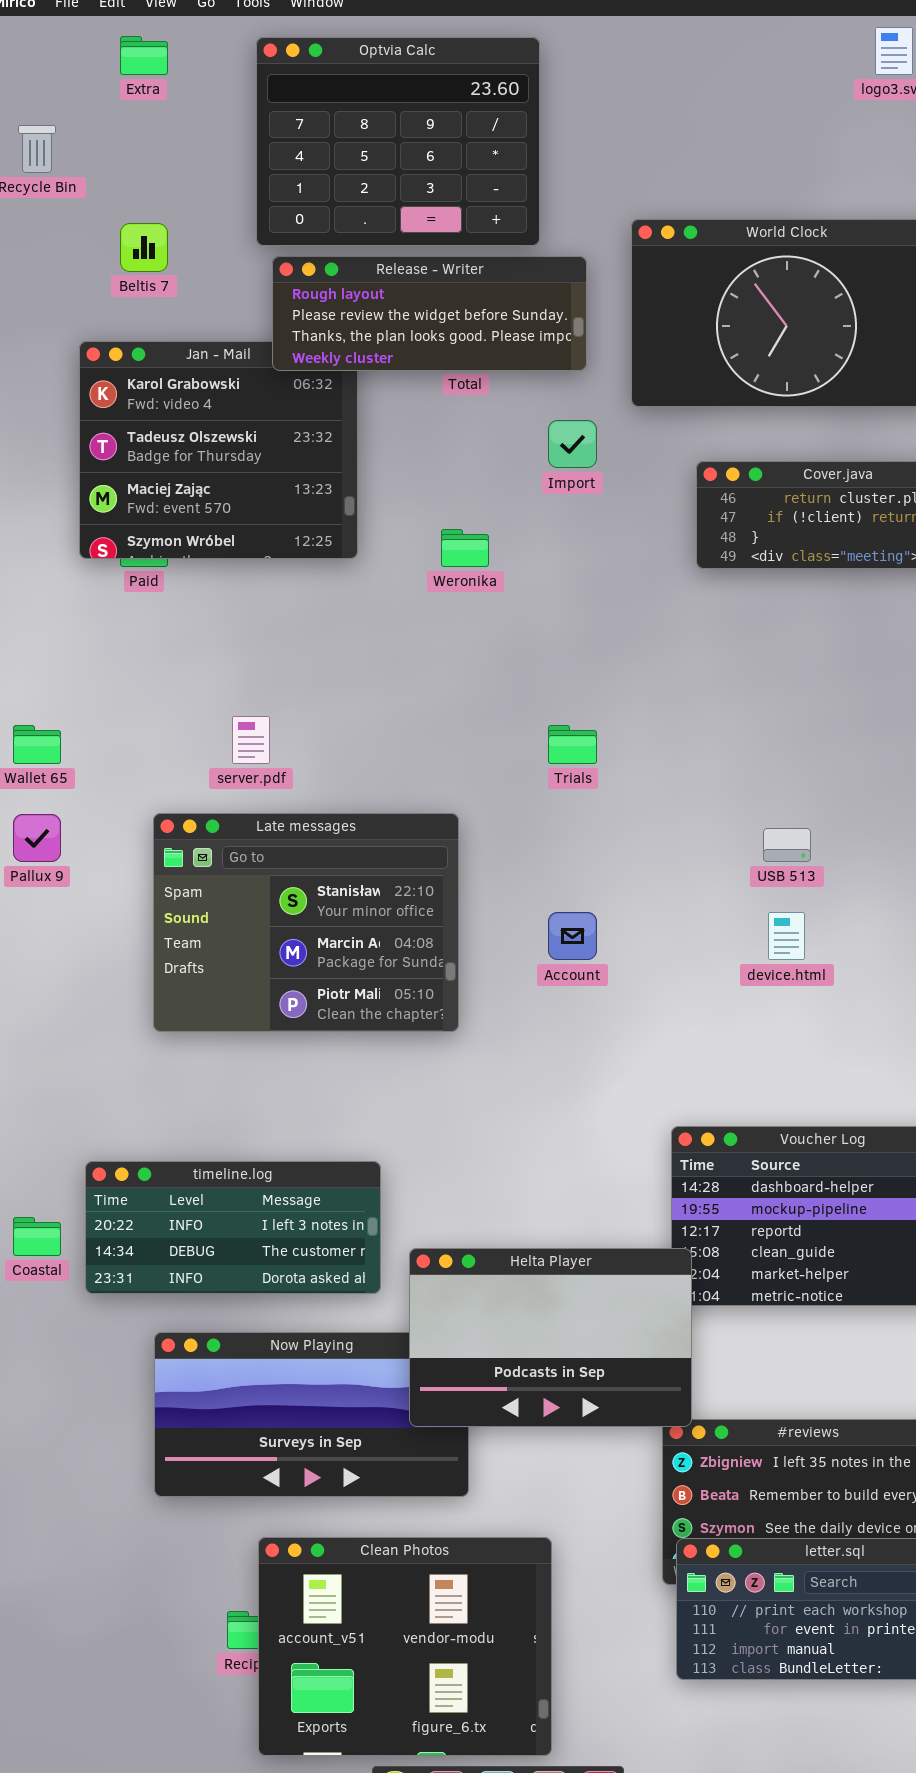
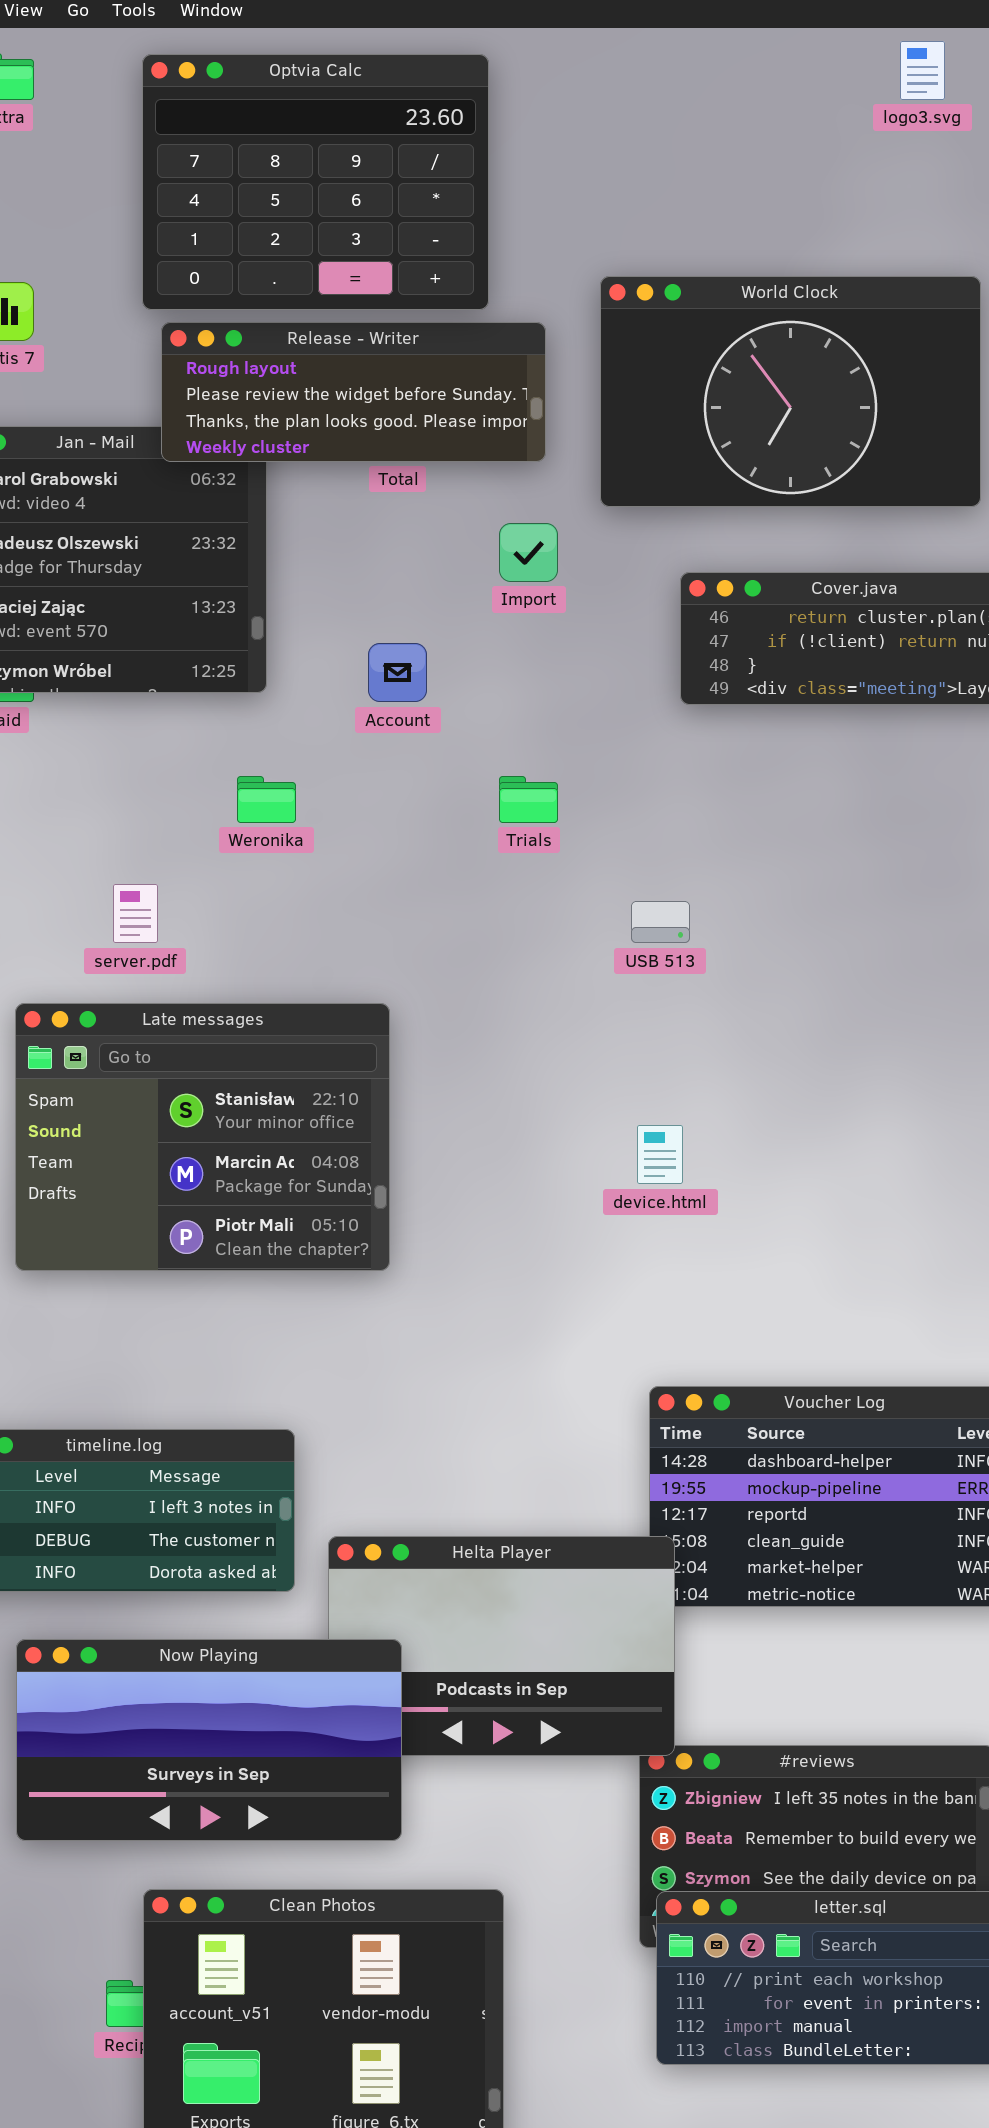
Weronika: [441,529,489,567] -> [237,776,296,823], moved
Trials: [548,725,597,764] -> [499,776,558,823], moved
USB 513: [763,828,811,862] -> [631,901,690,943], moved
Account: [548,912,597,960] -> [368,643,427,702], moved
device.html: [768,912,805,960] -> [637,1125,683,1184], moved
Now Playing: [154,1332,469,1497] -> [16,1639,402,1841], raised

